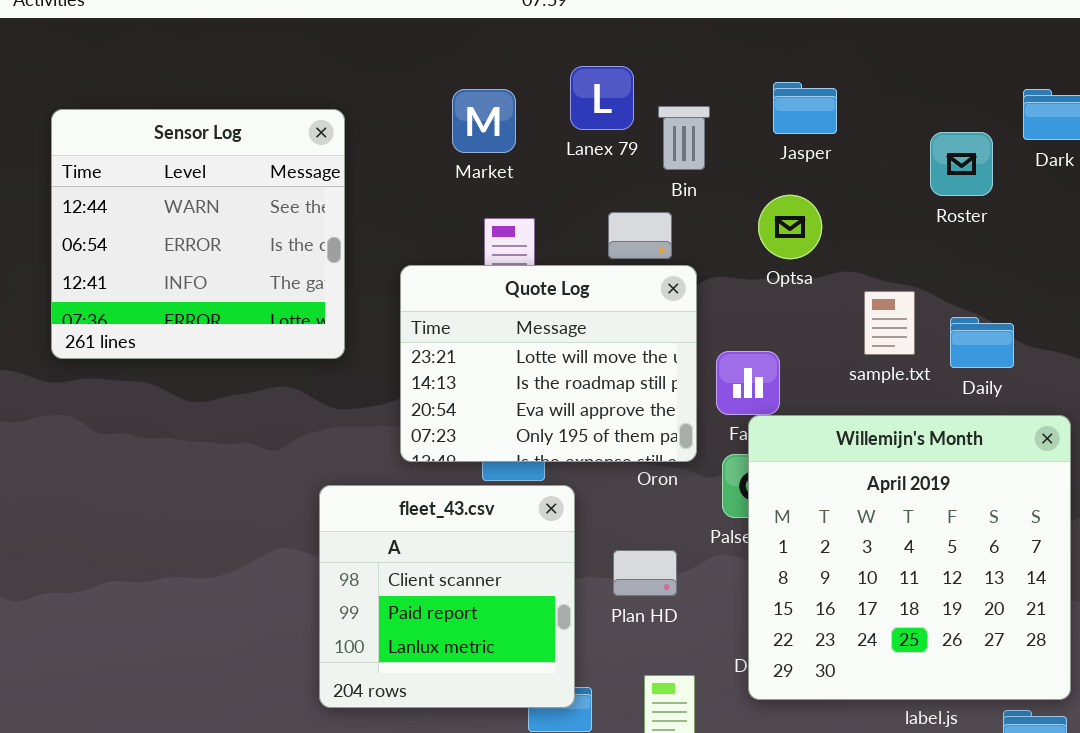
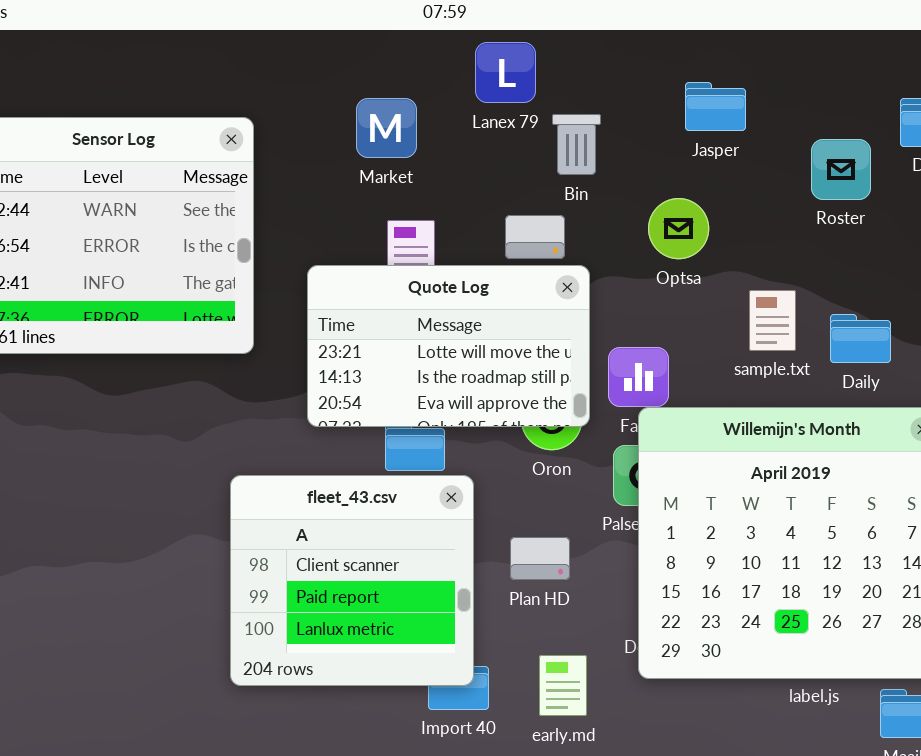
Lanex 79: [570,66,634,130] -> [475,42,536,103], moved
Jasper: [773,82,837,134] -> [685,82,746,131], moved
Quote Log: [400,265,697,462] -> [307,265,590,427], resized

